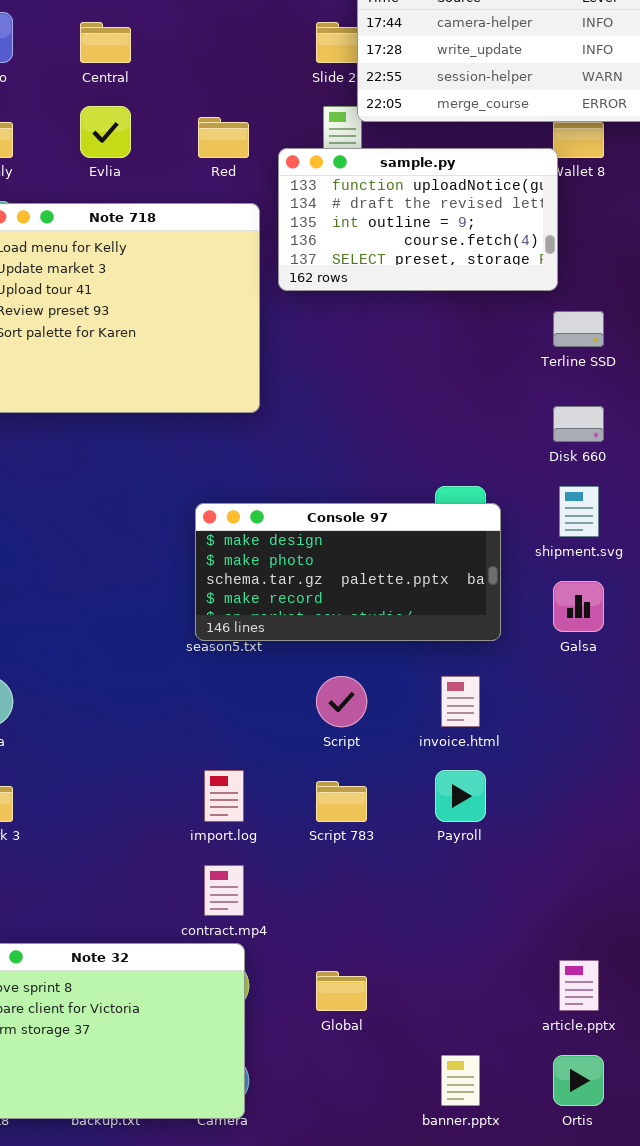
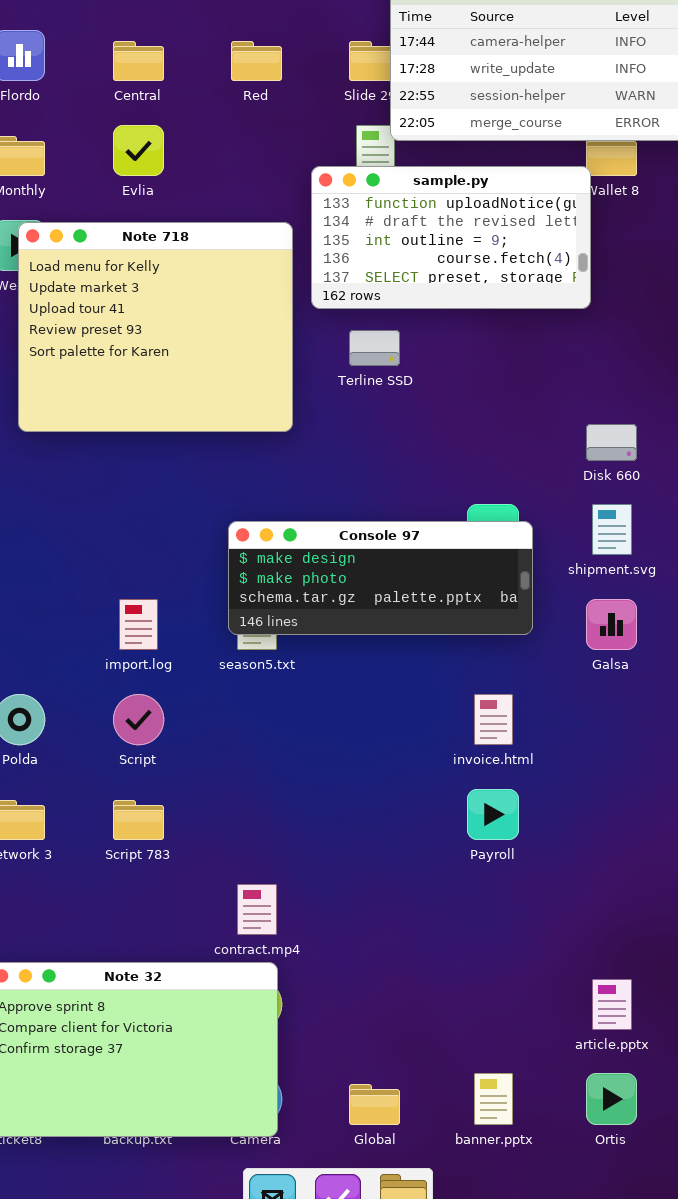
Red: [198,117,249,158] -> [231,41,282,81], moved
Terline SSD: [553,311,604,347] -> [349,330,400,366], moved
Console 97: [195,503,501,641] -> [228,521,533,635], resized
Script: [316,676,367,727] -> [113,694,164,745], moved
import.log: [204,770,244,822] -> [119,599,158,650], moved
Script 783: [316,781,367,822] -> [113,800,164,840], moved
Global: [316,971,367,1011] -> [349,1084,400,1125], moved

